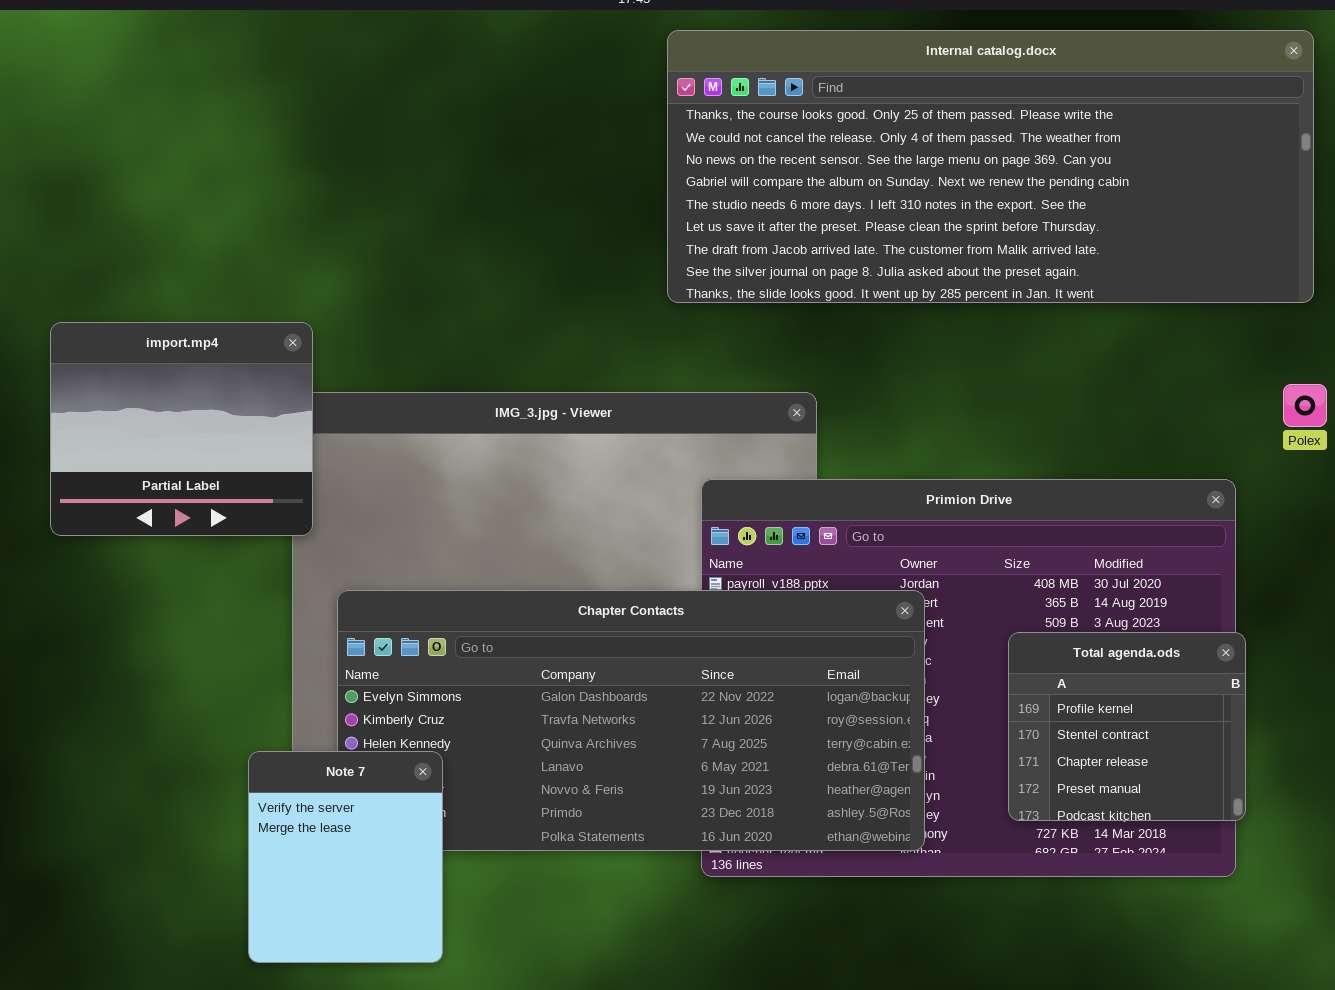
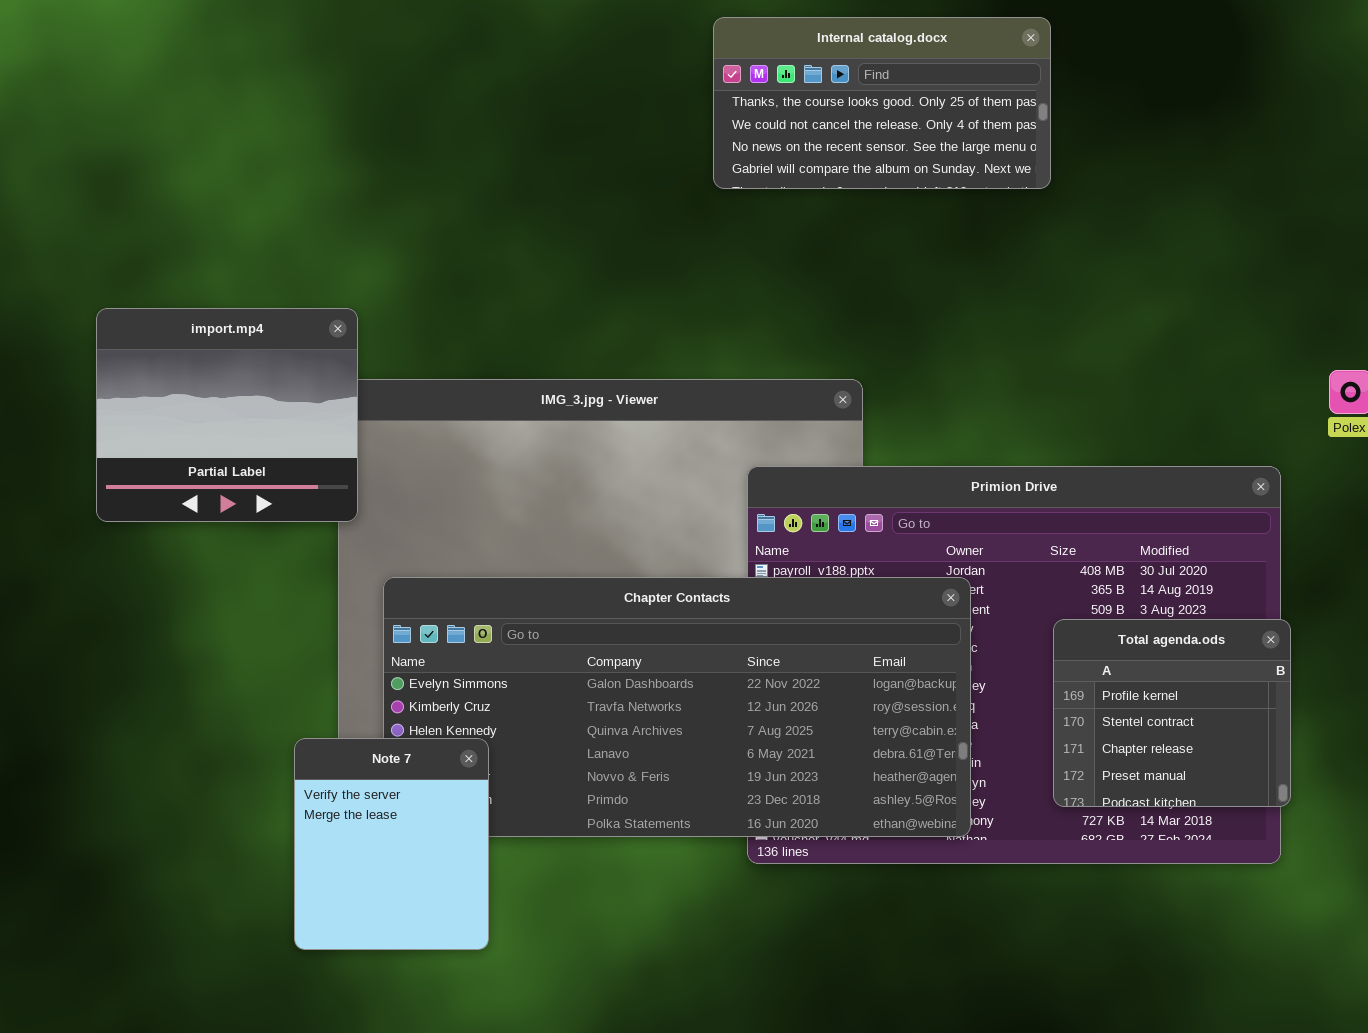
Internal catalog.docx: [667,30,1314,303] -> [713,17,1051,189], resized

